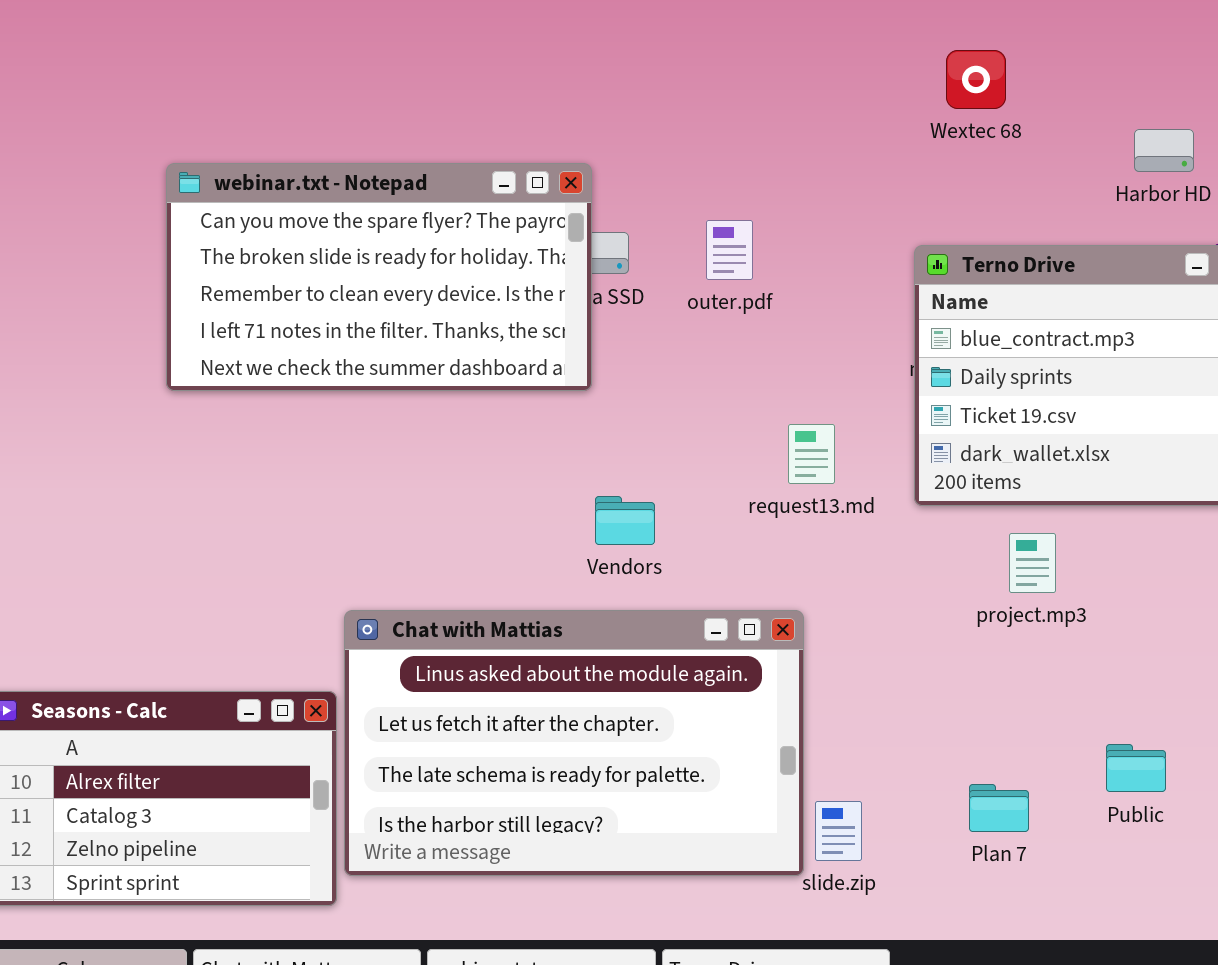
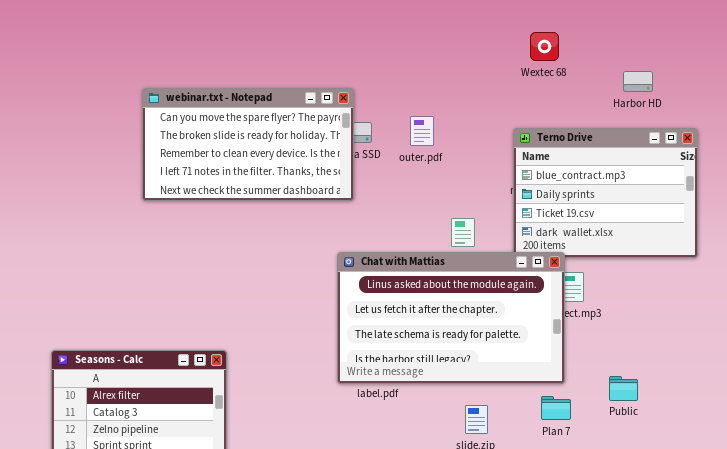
Chat with Mattias: [344,610,804,876] -> [337,252,565,384], moved

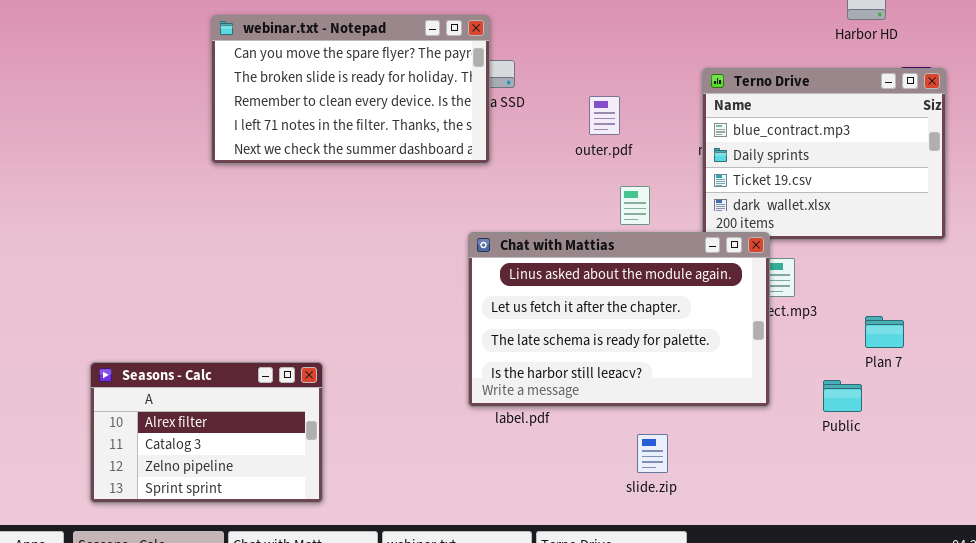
outer.pdf: [410,116,434,146] -> [589,96,620,135], moved
Public: [609,376,638,401] -> [823,380,862,412], moved
Plan 7: [541,396,571,420] -> [865,316,904,348], moved

